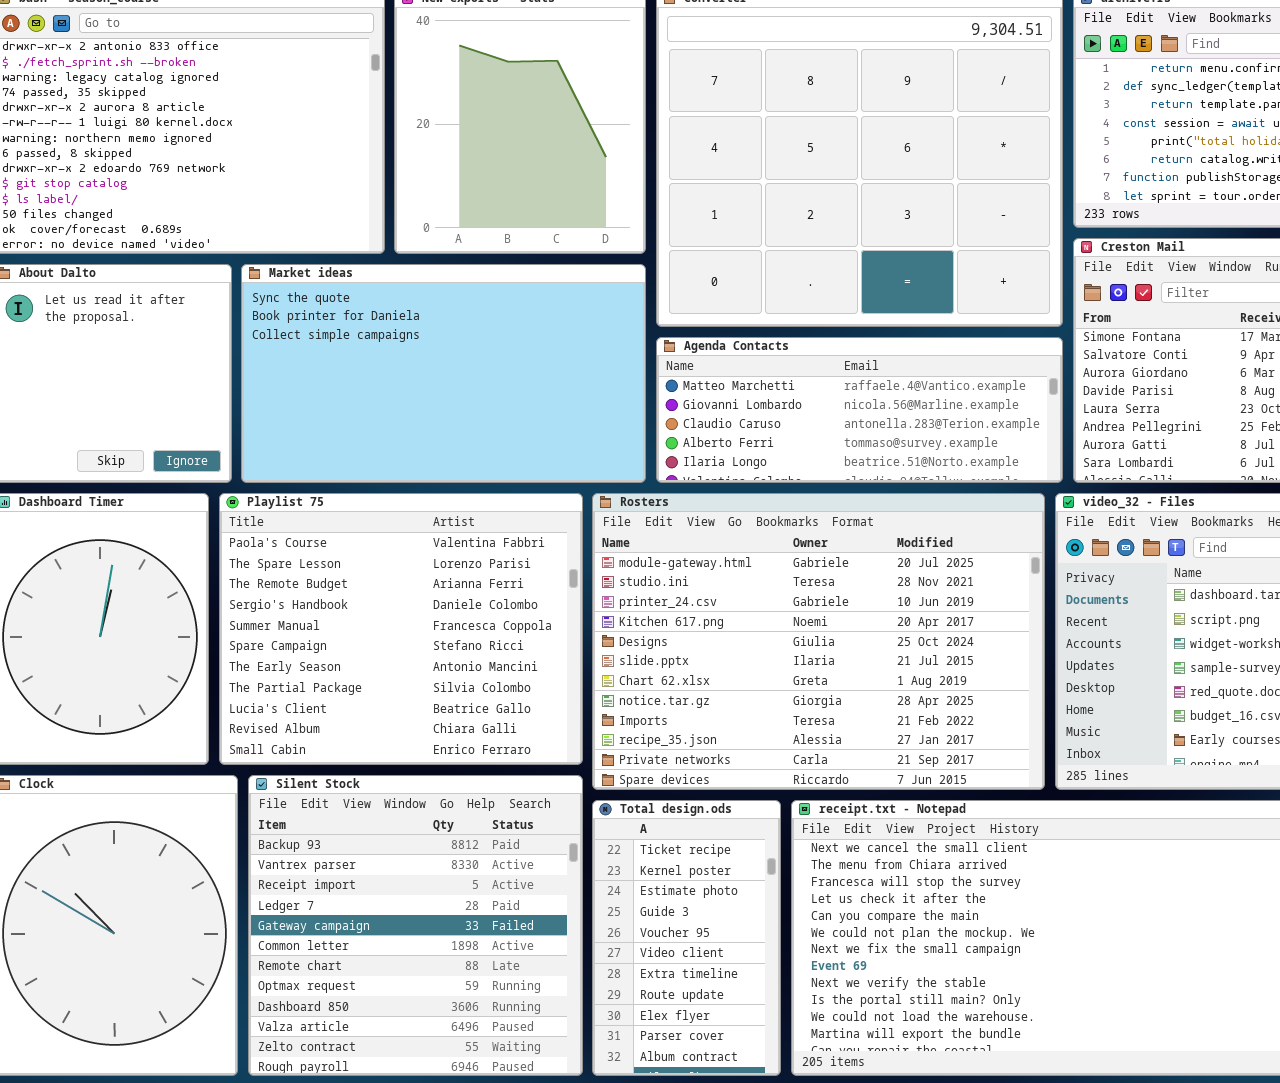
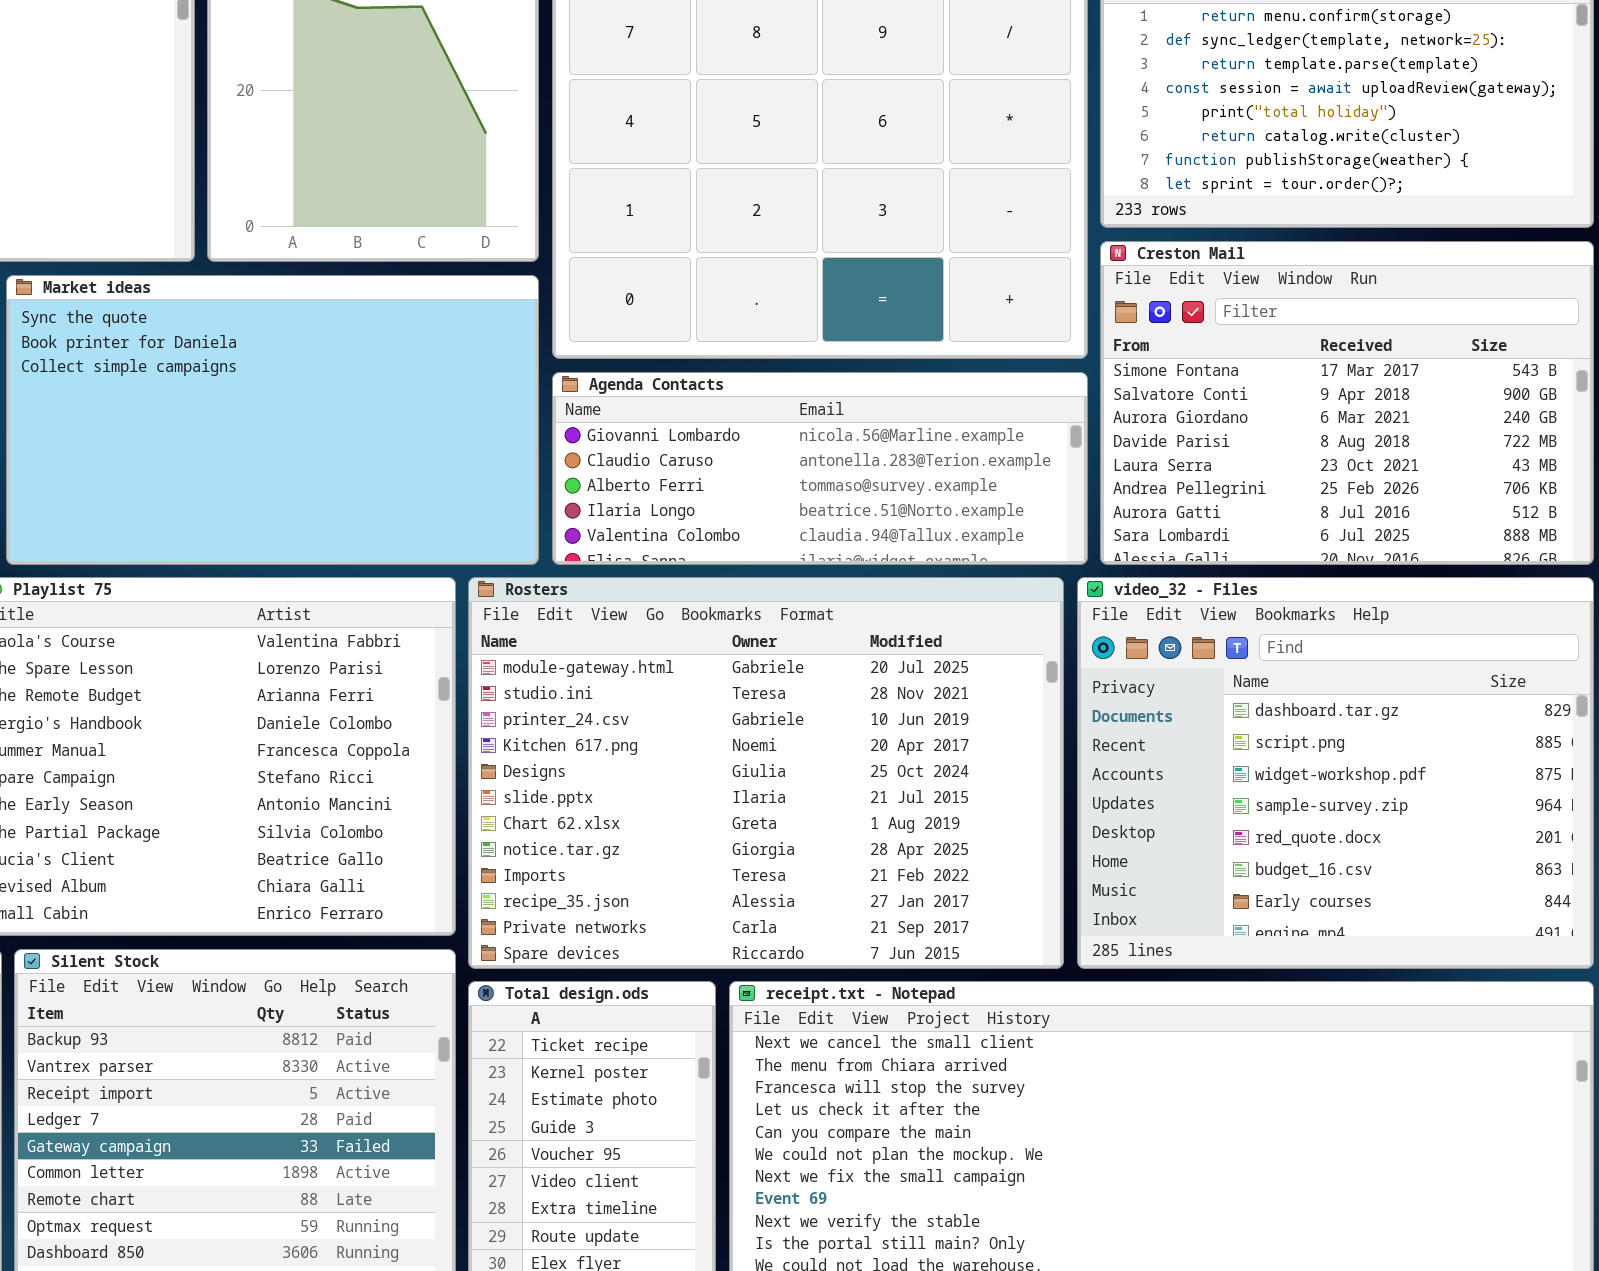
Agenda Contacts: [656,337,1063,483] -> [552,372,1088,565], scrolled down 1 row

